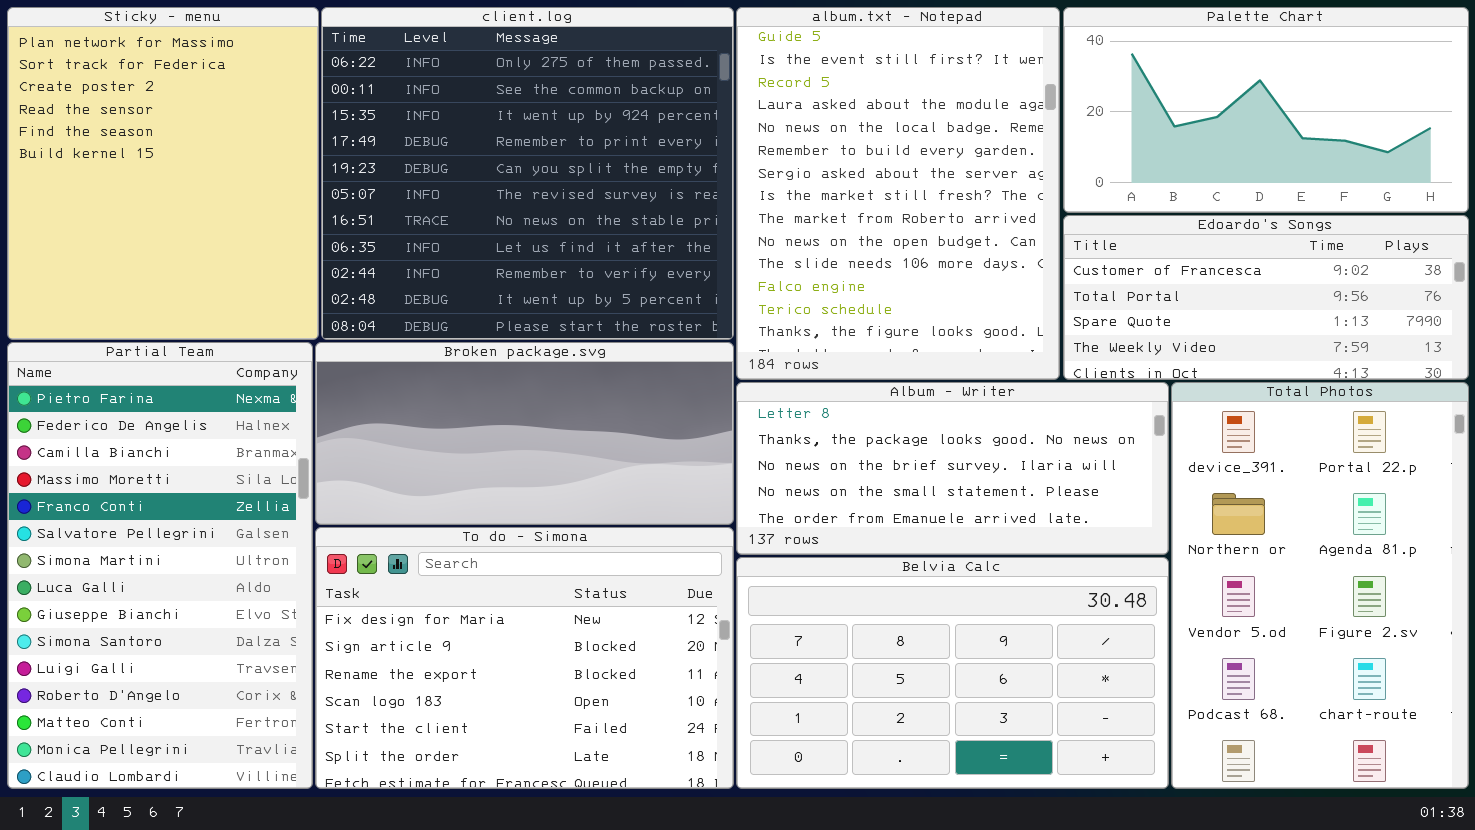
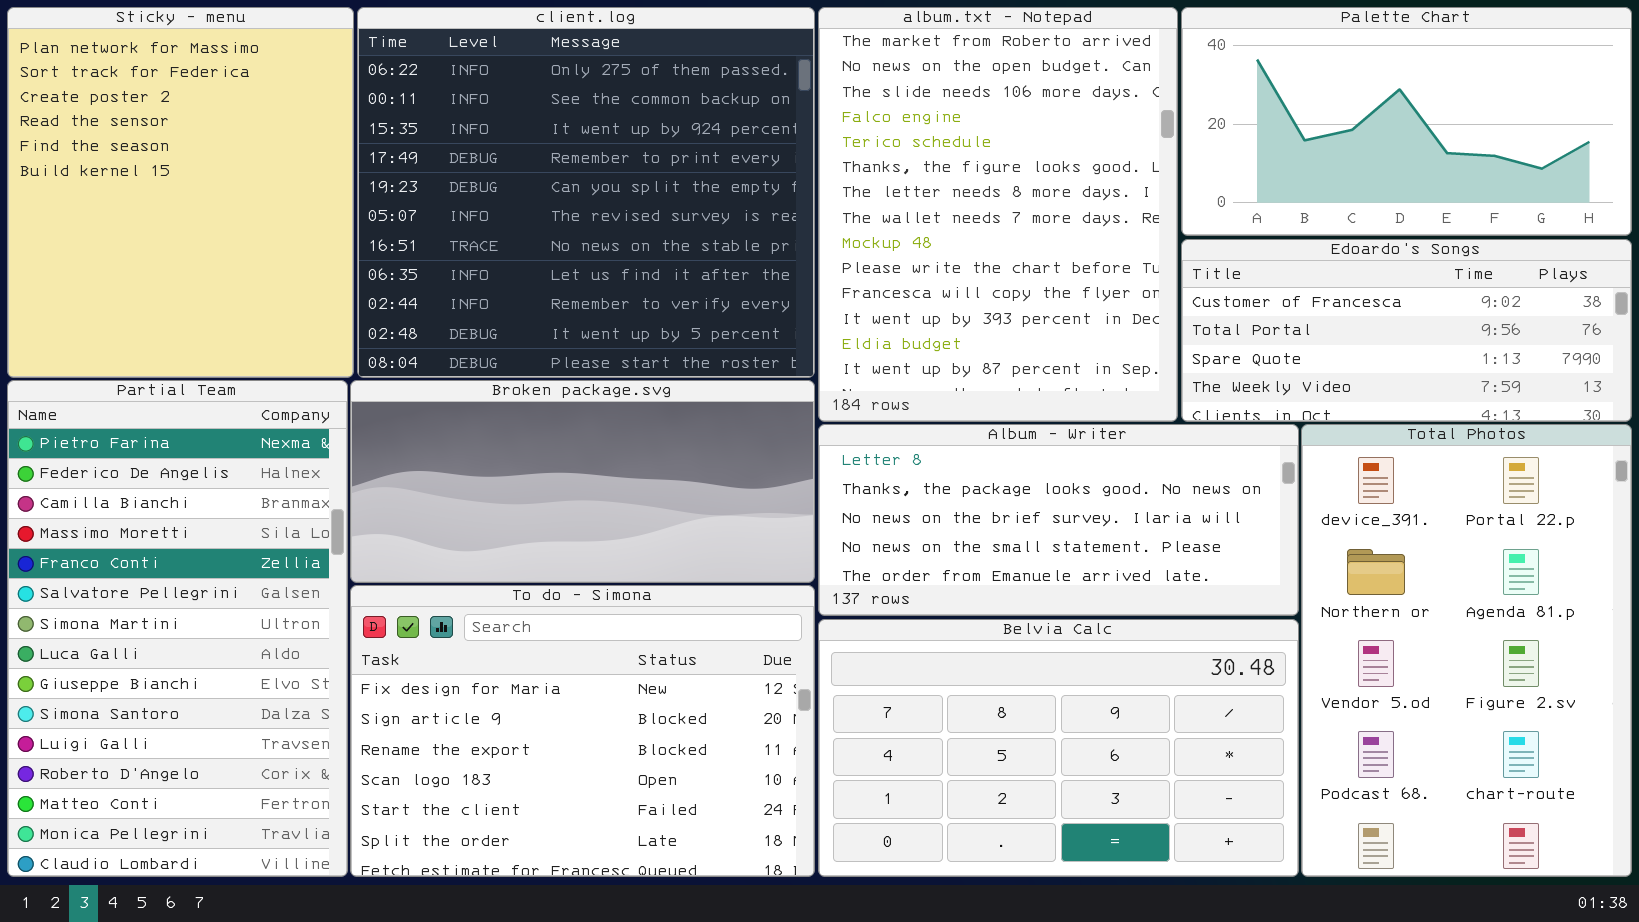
album.txt - Notepad: [736,7,1060,380] -> [818,7,1178,422], scrolled down 8 rows

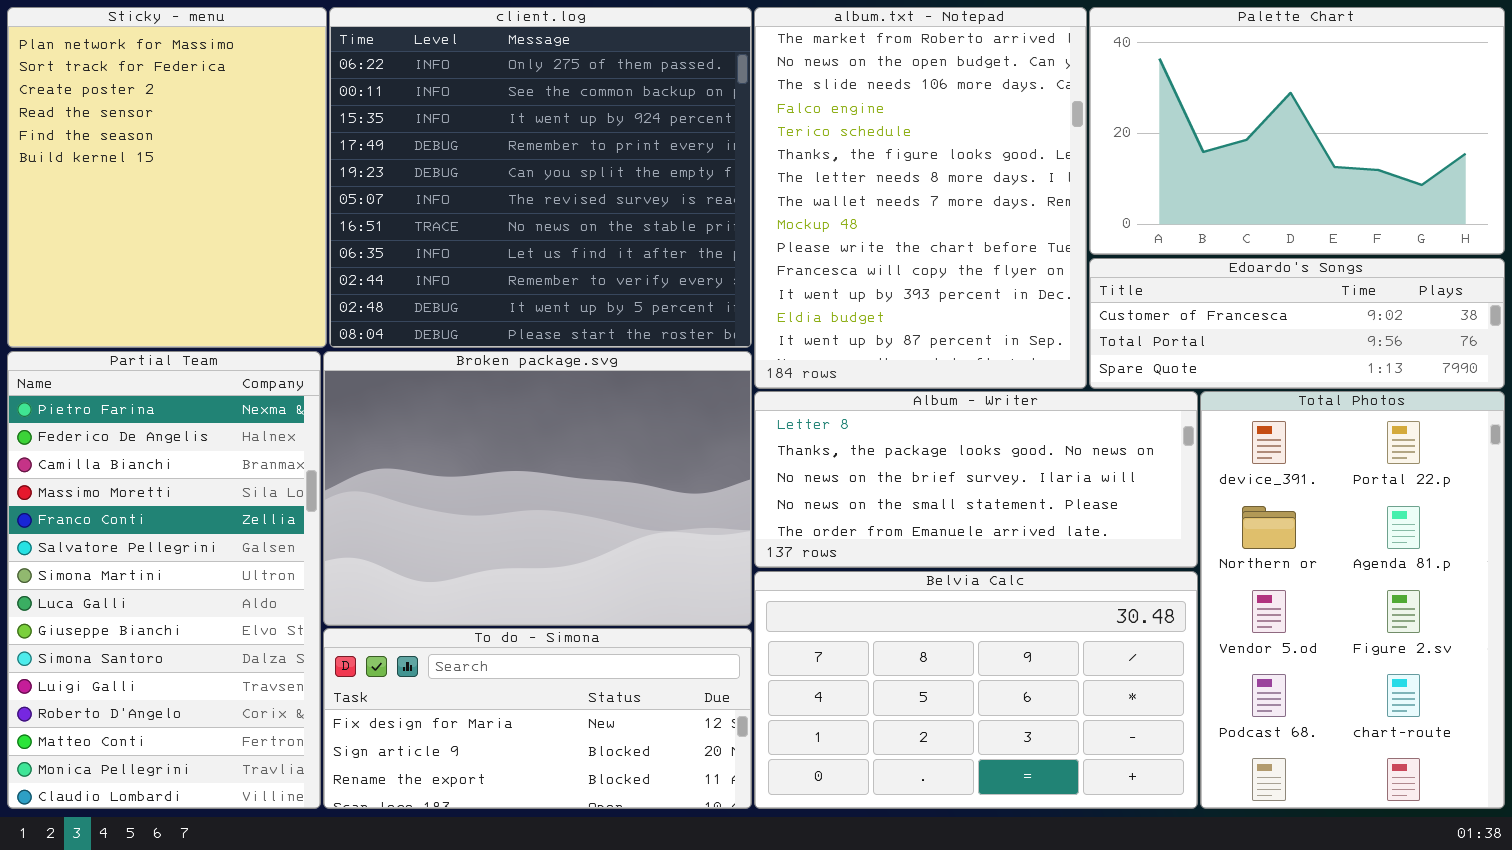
Palette Chart: [1181,7,1632,236] -> [1089,7,1505,255], resized
Edoardo's Songs: [1181,239,1632,422] -> [1089,258,1505,389], resized
Broken package.svg: [350,380,815,583] -> [323,351,752,626], resized
To do - Simona: [350,585,815,877] -> [323,628,752,809], resized

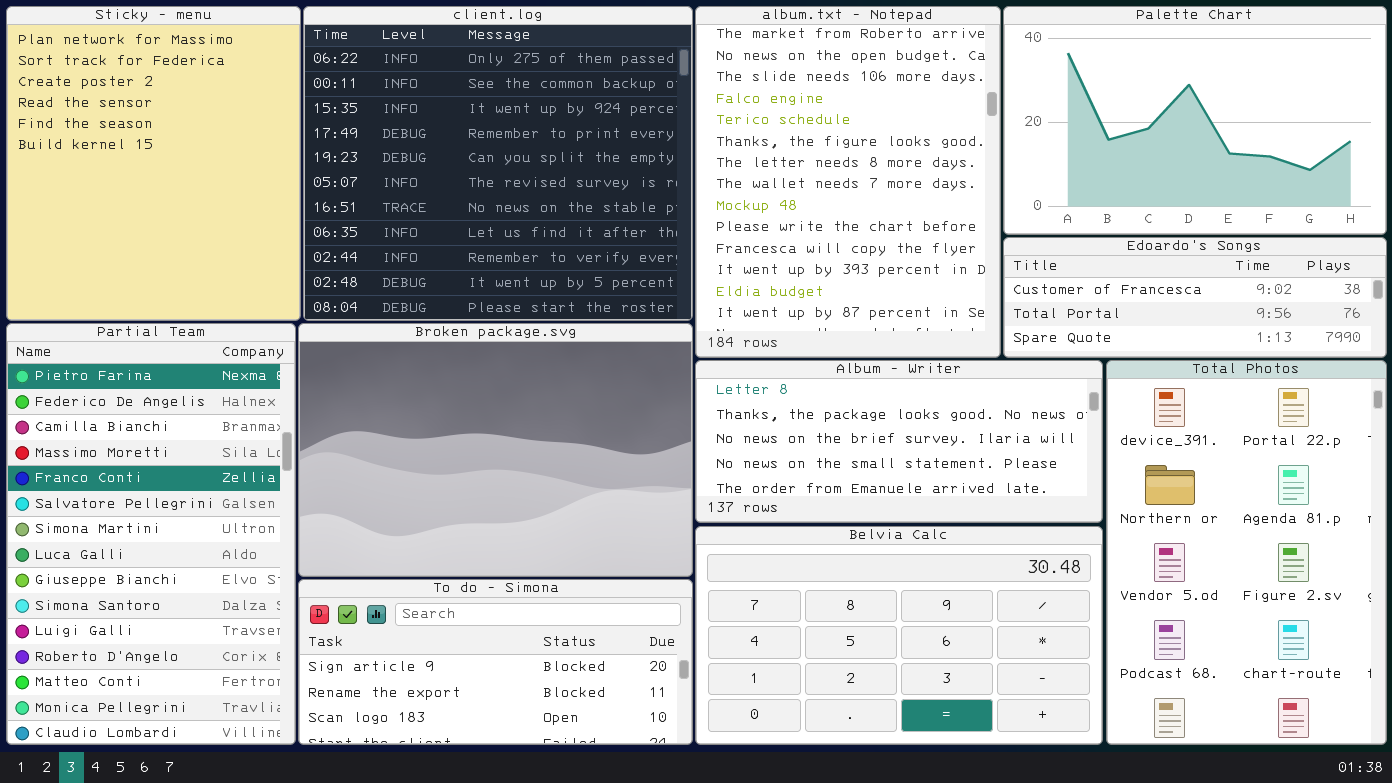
To do - Simona: [323,628,752,809] -> [298,579,693,745], scrolled down 1 row

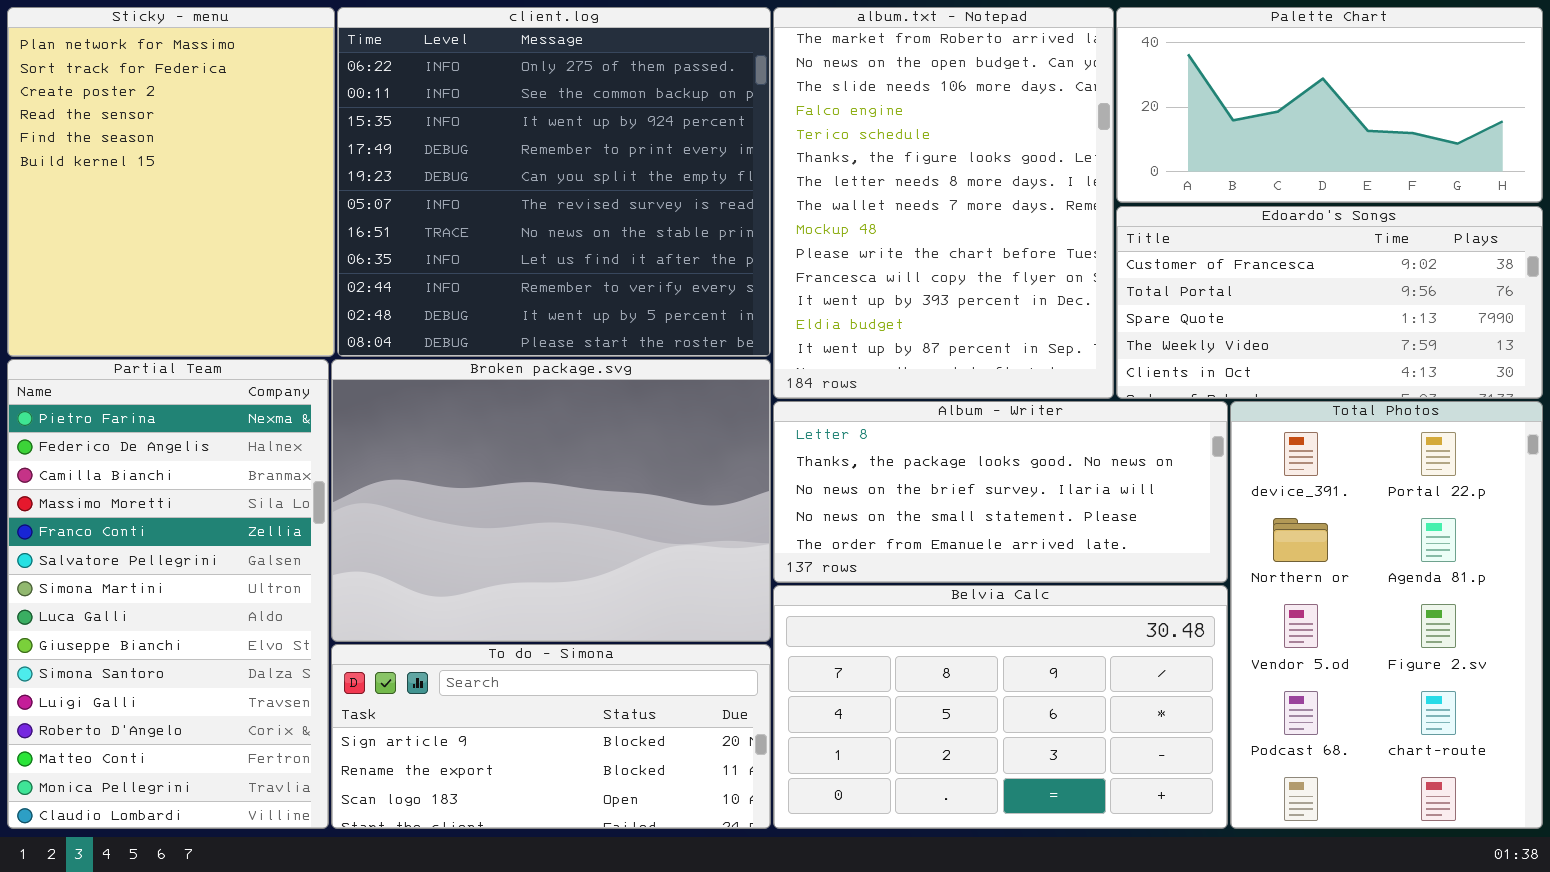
Palette Chart: [1003,6,1387,235] -> [1116,7,1543,203], resized
Edoardo's Songs: [1003,237,1387,358] -> [1116,206,1543,399], resized

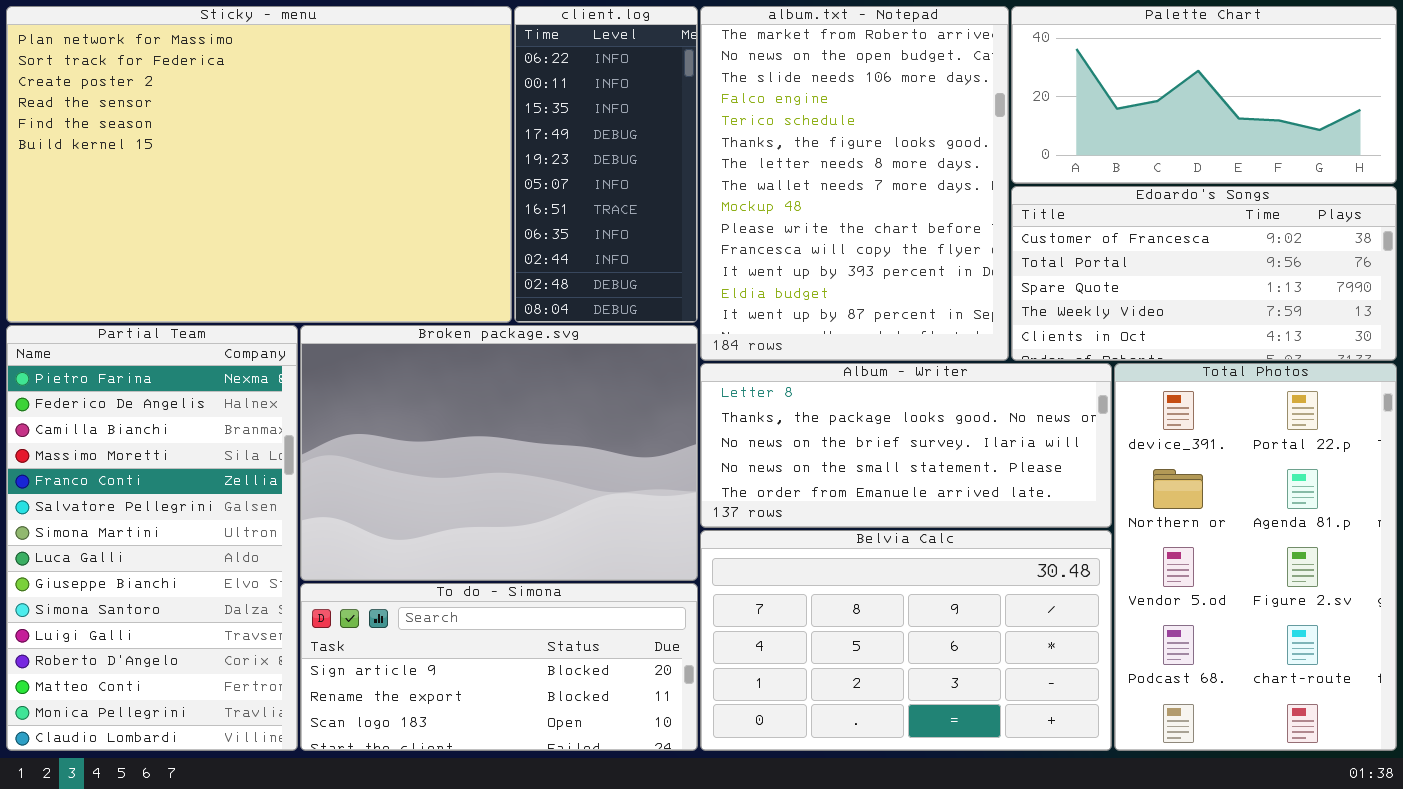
Sticky - menu: [7,7,335,357] -> [6,6,512,323], resized
client.log: [337,7,771,357] -> [514,6,698,323], resized

